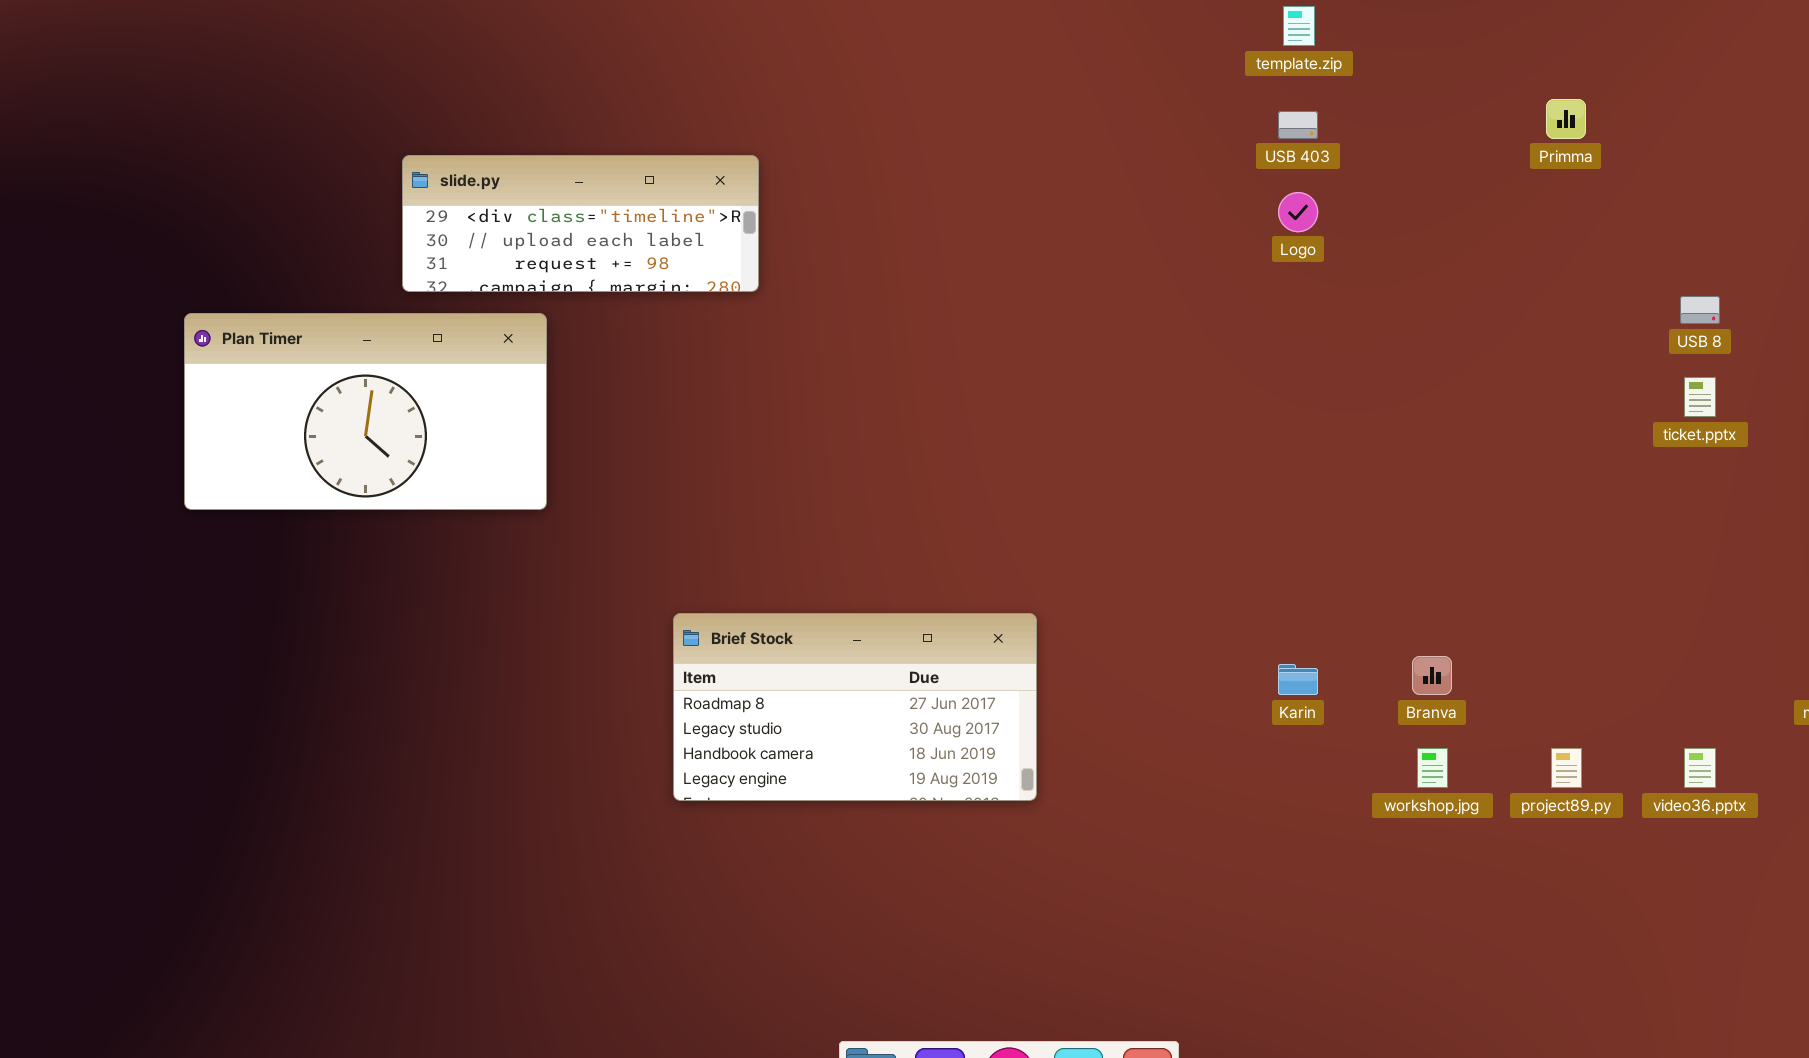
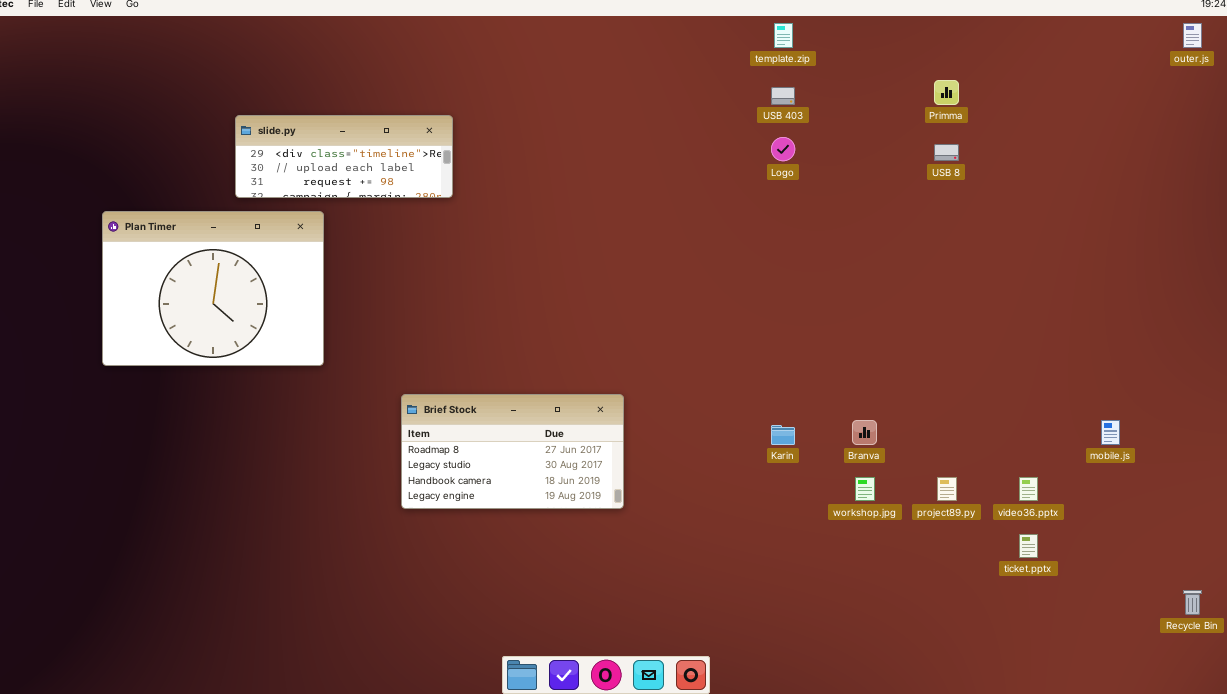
USB 8: [1680,296,1720,324] -> [934,144,959,161], moved
Plan Timer: [184,313,547,510] -> [102,211,324,366], resized
ticket.pptx: [1684,377,1716,417] -> [1019,534,1038,558], moved

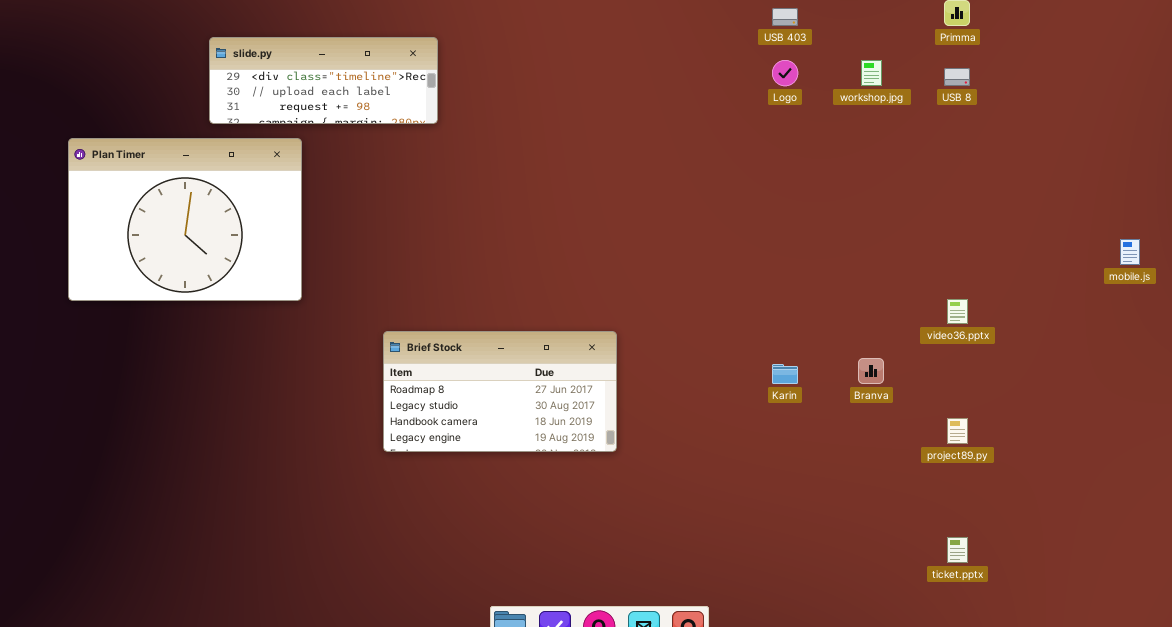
mobile.js: [1101,420,1120,445] -> [1120,239,1140,265], moved
workshop.jpg: [855,477,875,501] -> [861,60,882,86], moved
video36.pptx: [1019,477,1038,501] -> [947,299,968,324], moved
ticket.pptx: [1019,534,1038,558] -> [947,537,968,563], moved

